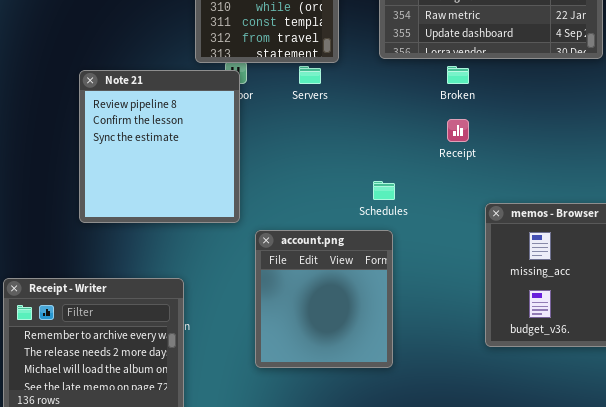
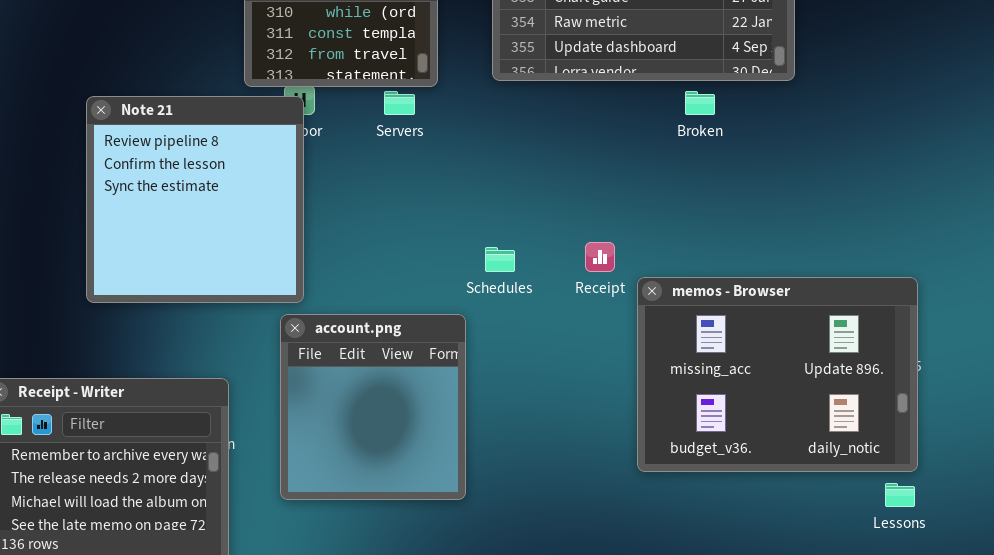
Broken: [447,66,469,84] -> [685,91,715,115], moved
Receipt: [447,119,469,142] -> [585,242,615,272], moved
account.png: [255,230,393,368] -> [280,314,466,500], moved

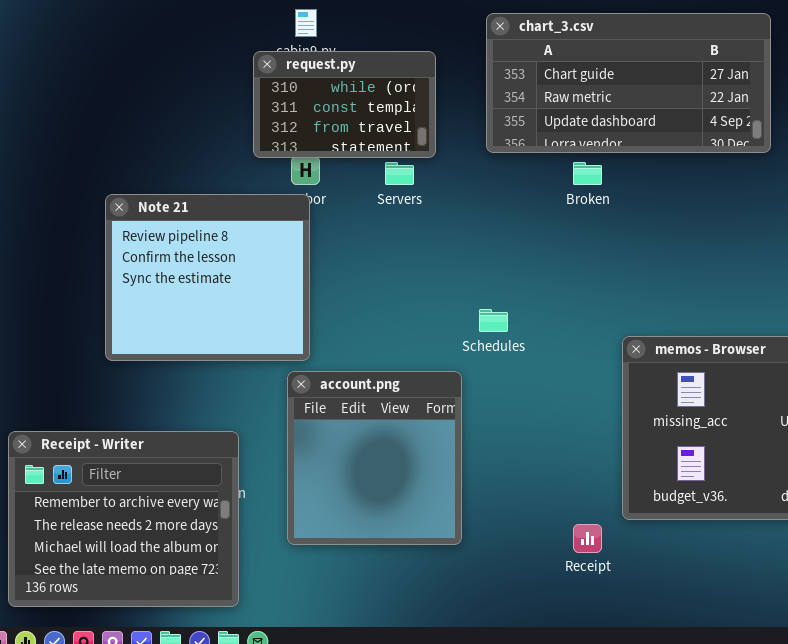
Broken: [685,91,715,115] -> [573,162,602,185], moved
Note 21: [86,96,304,303] -> [105,194,310,361], resized
Receipt: [585,242,615,272] -> [573,524,602,553], moved

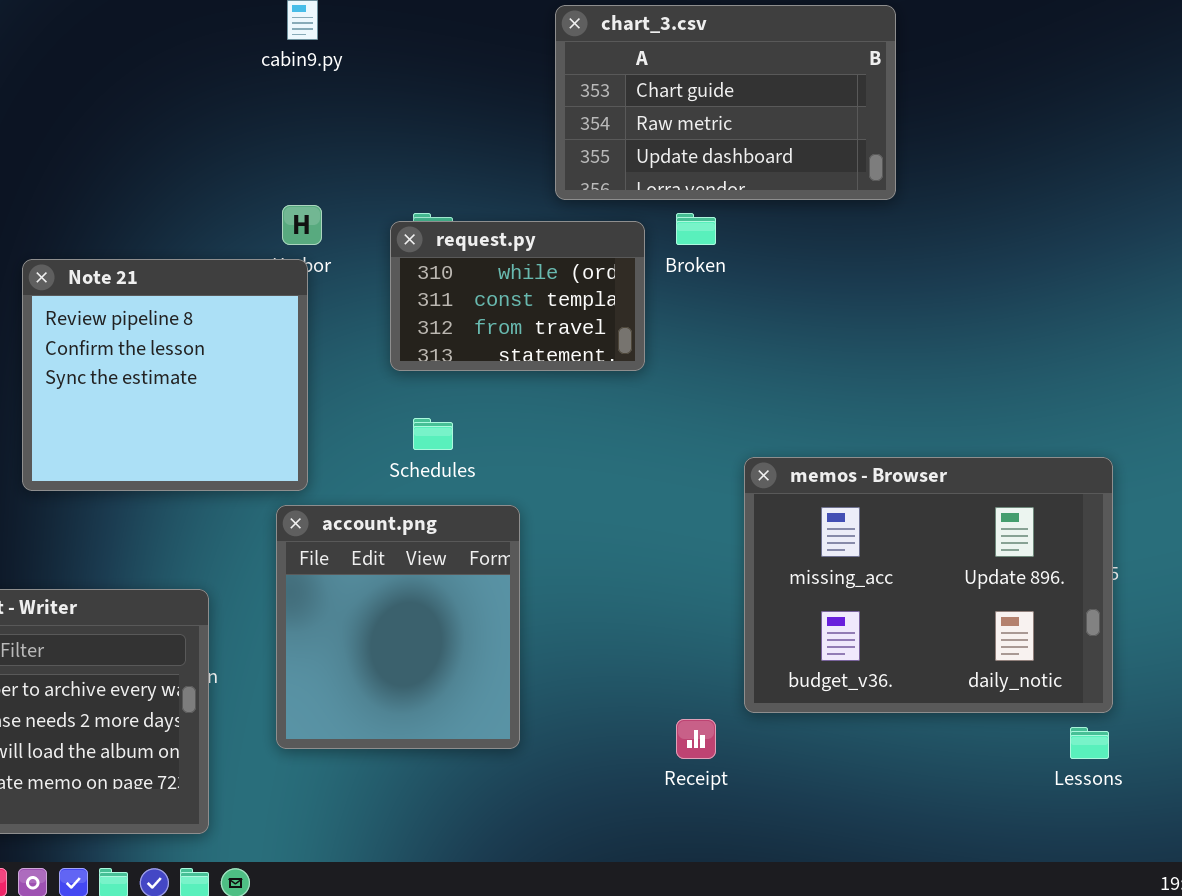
chart_3.csv: [486,13,771,153] -> [555,5,896,200], resized
request.py: [253,51,436,158] -> [390,221,645,371], moved
Schedules: [479,309,508,332] -> [413,418,453,450], moved

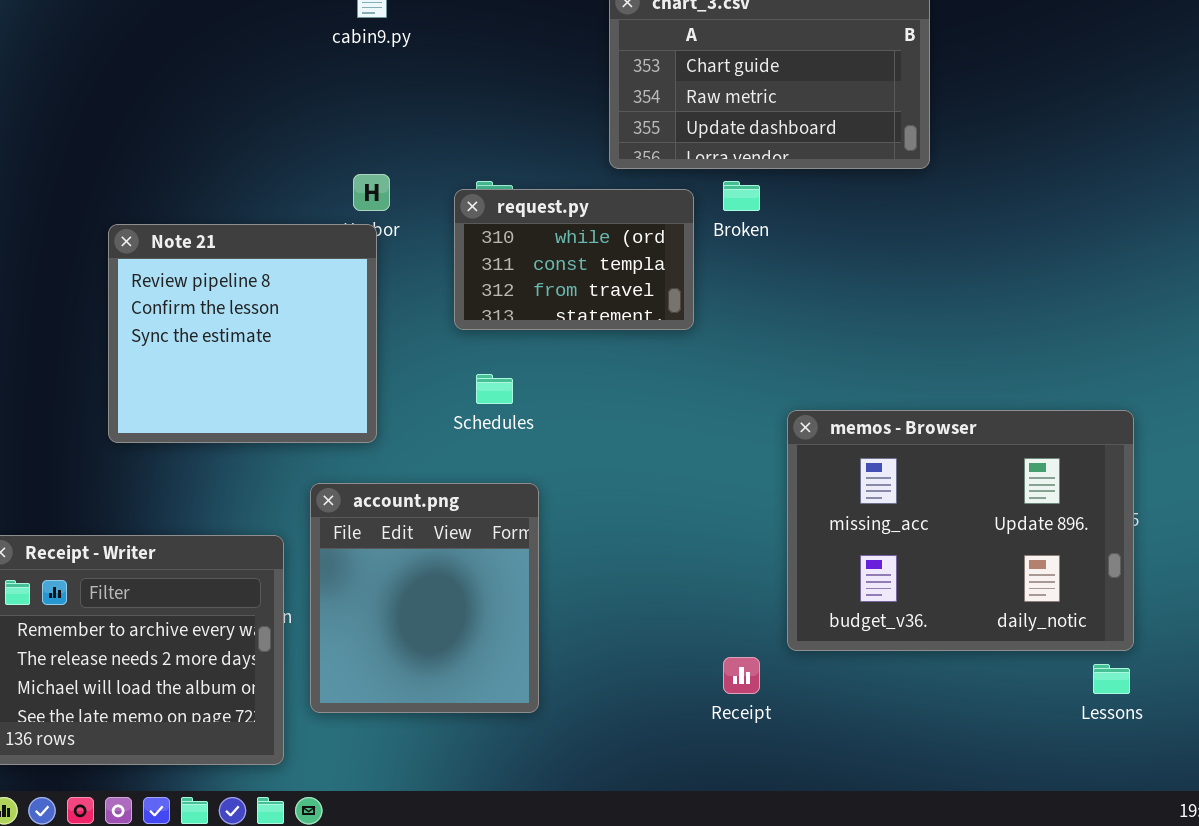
account.png: [276,505,520,749] -> [310,483,539,713], moved

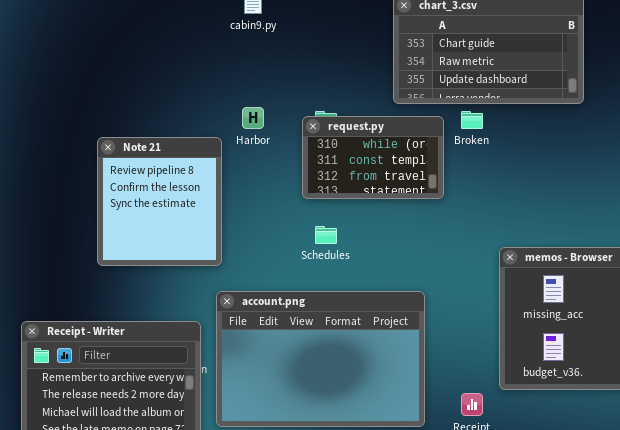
Note 21: [108,224,377,443] -> [97,137,222,266], resized
account.png: [310,483,539,713] -> [216,291,425,427], resized

